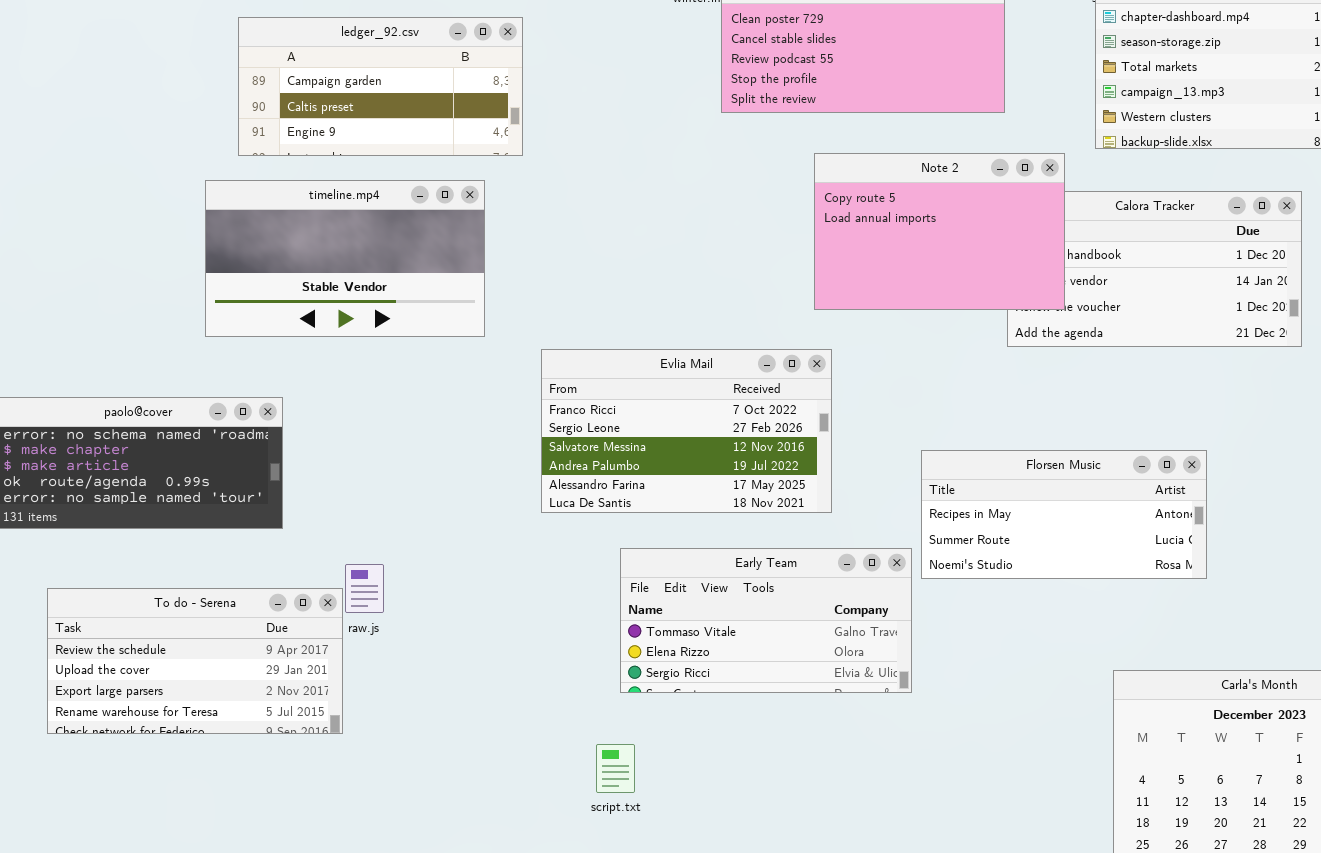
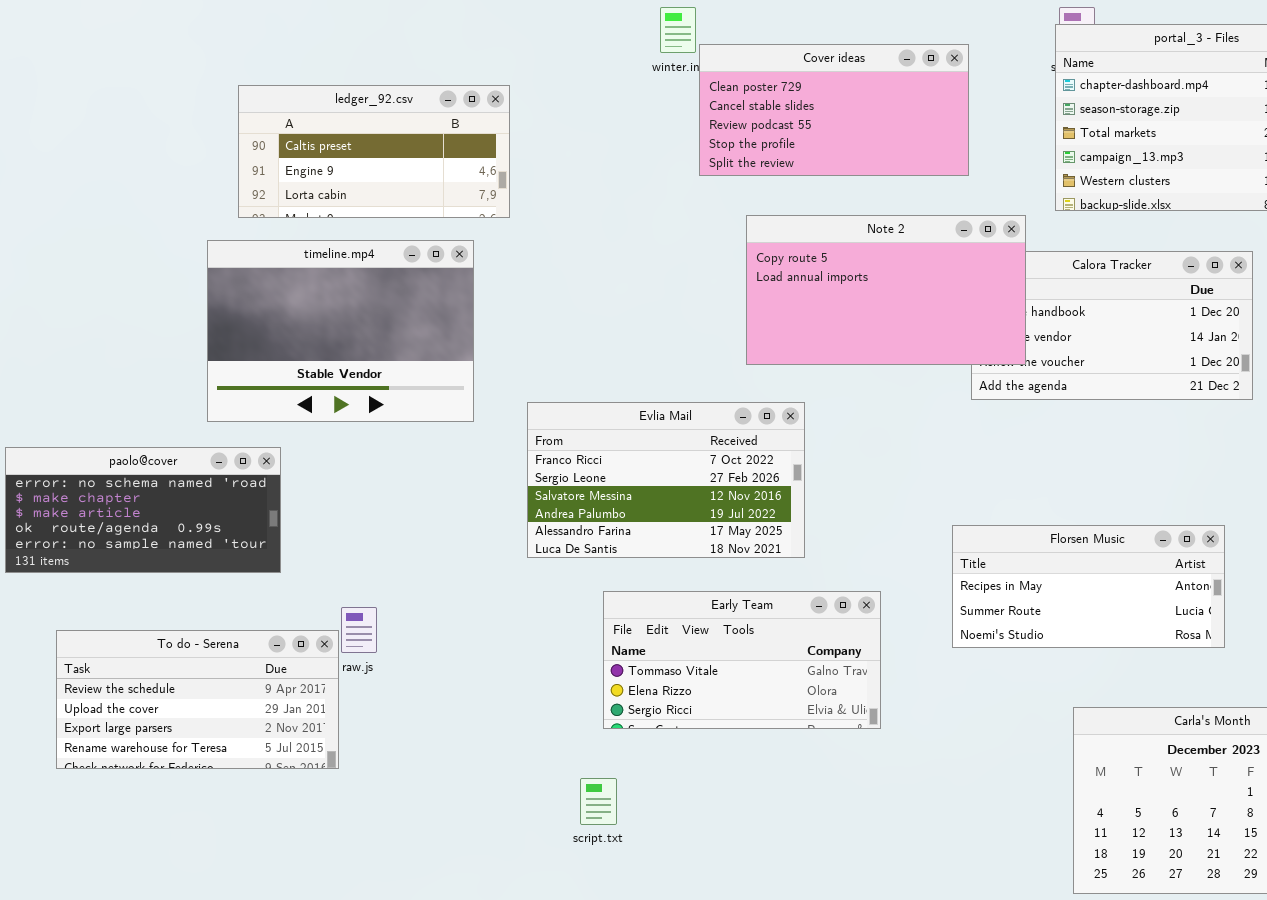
ledger_92.csv: [238,17,523,156] -> [238,85,510,218], scrolled down 1 row
Note 2: [814,153,1065,310] -> [746,215,1026,365], resized
timeline.mp4: [205,180,485,337] -> [207,240,474,422], resized
Florsen Music: [921,450,1207,579] -> [952,525,1225,648], moved

